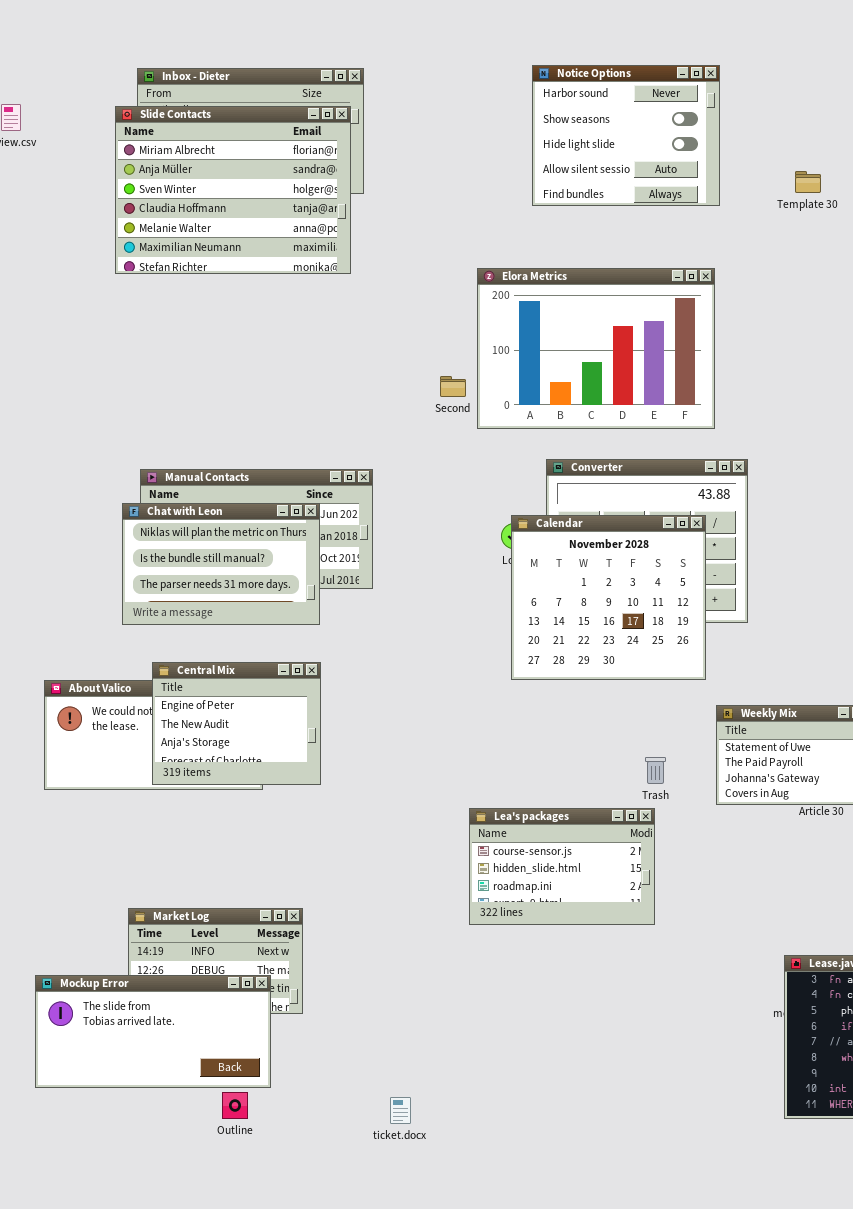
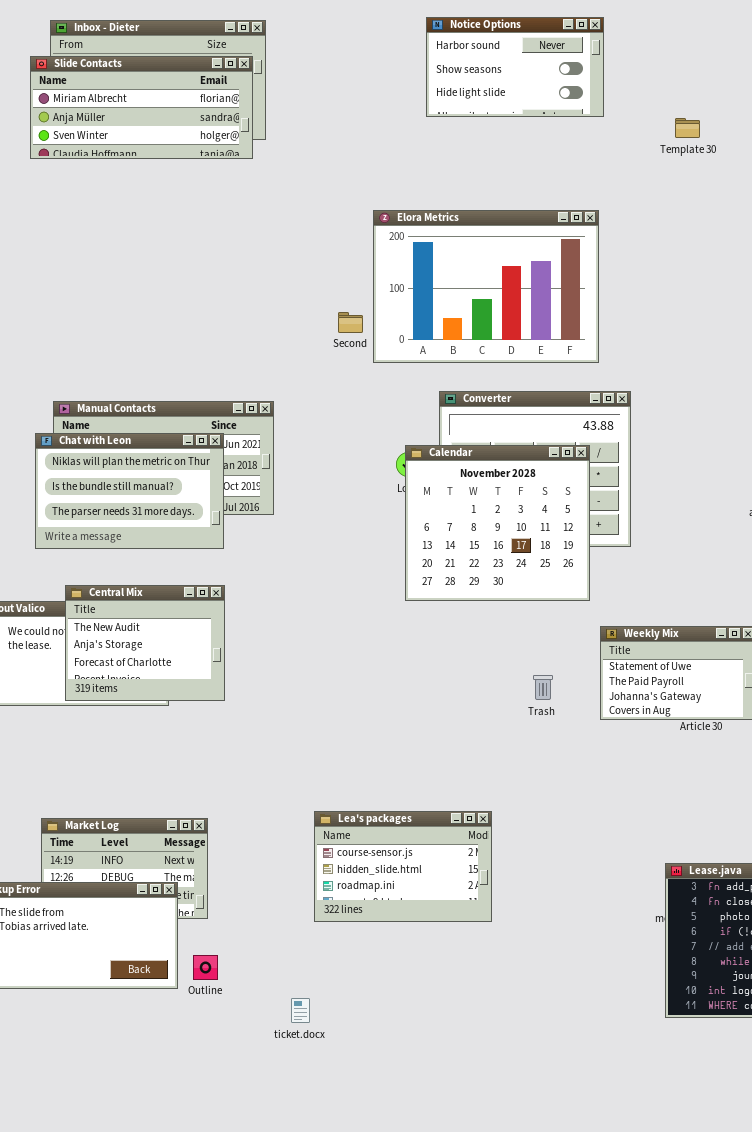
Notice Options: [532,65,720,206] -> [426,17,604,117], resized
Slide Contacts: [115,106,351,274] -> [30,56,253,159], resized
Central Mix: [152,662,321,785] -> [65,585,225,701], scrolled down 1 row
Lea's packages: [469,808,655,925] -> [314,811,492,922], moved
Outline: [222,1092,248,1119] -> [193,955,218,980], moved

